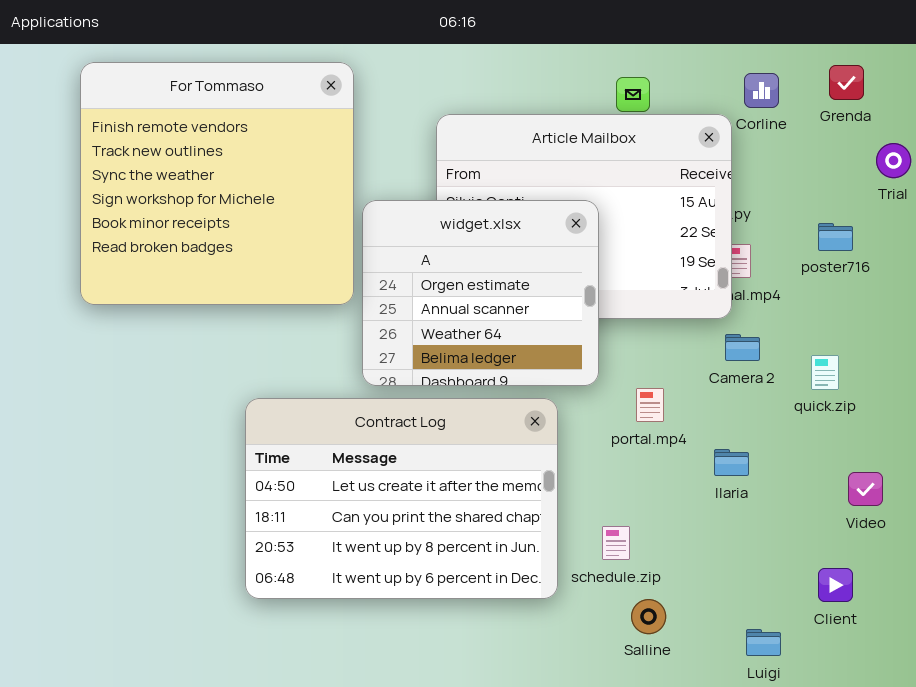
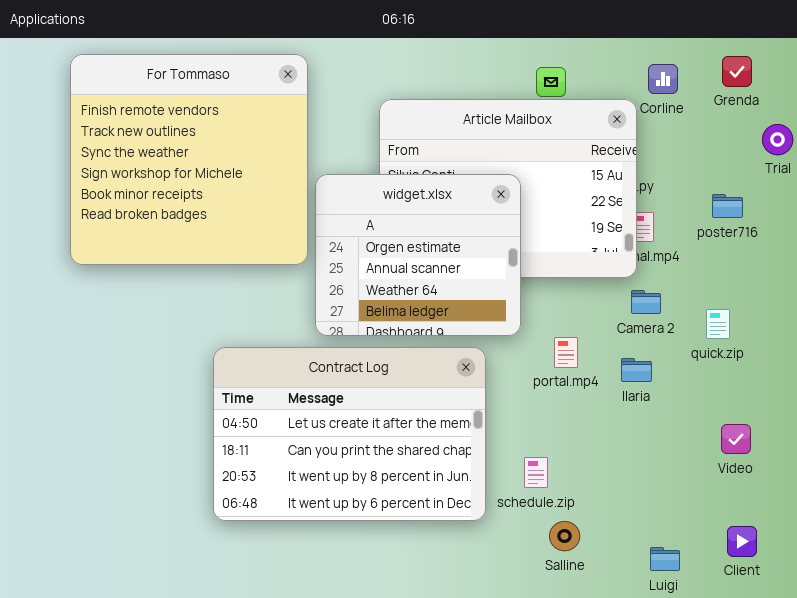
Ilaria: [714,449,749,476] -> [621,358,652,382], moved
Video: [848,472,883,506] -> [721,424,751,454], moved
Client: [818,568,853,602] -> [727,526,757,557], moved

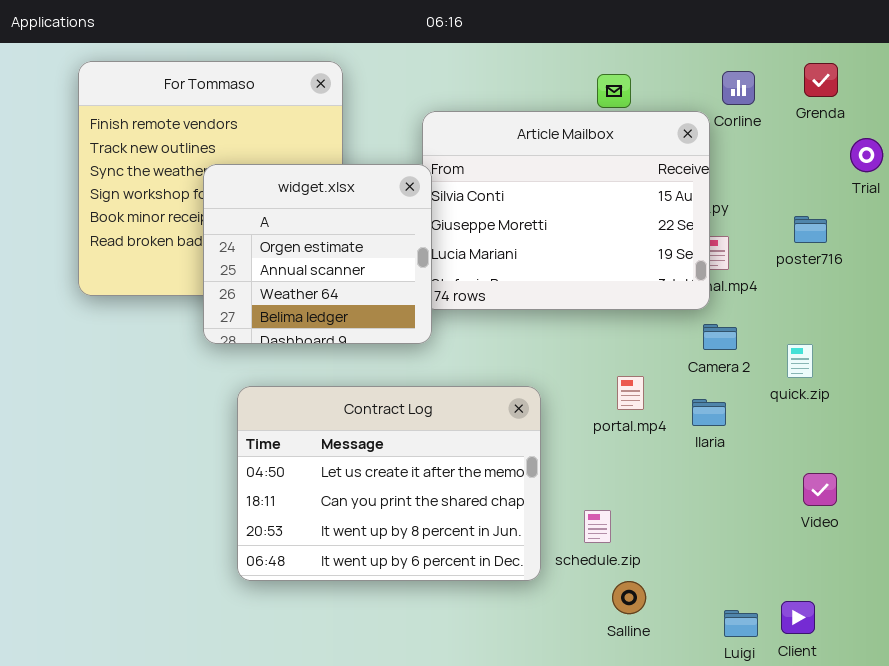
widget.xlsx: [315,174,521,336] -> [203,164,432,344], moved
Client: [727,526,757,557] -> [781,601,815,634], moved

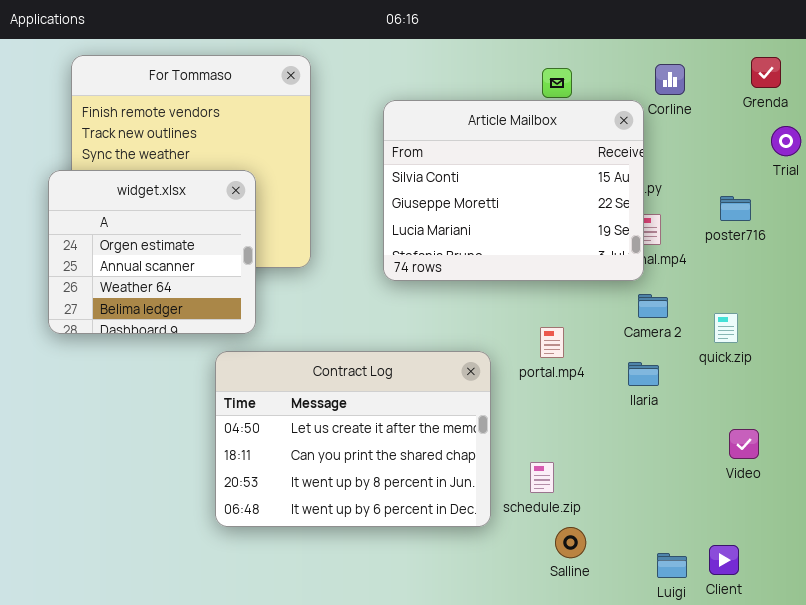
Grenda: [804,63,838,97] -> [751,57,781,88], moved
widget.xlsx: [203,164,432,344] -> [48,170,256,334], moved
portal.mp4: [617,376,644,410] -> [540,327,564,358], moved

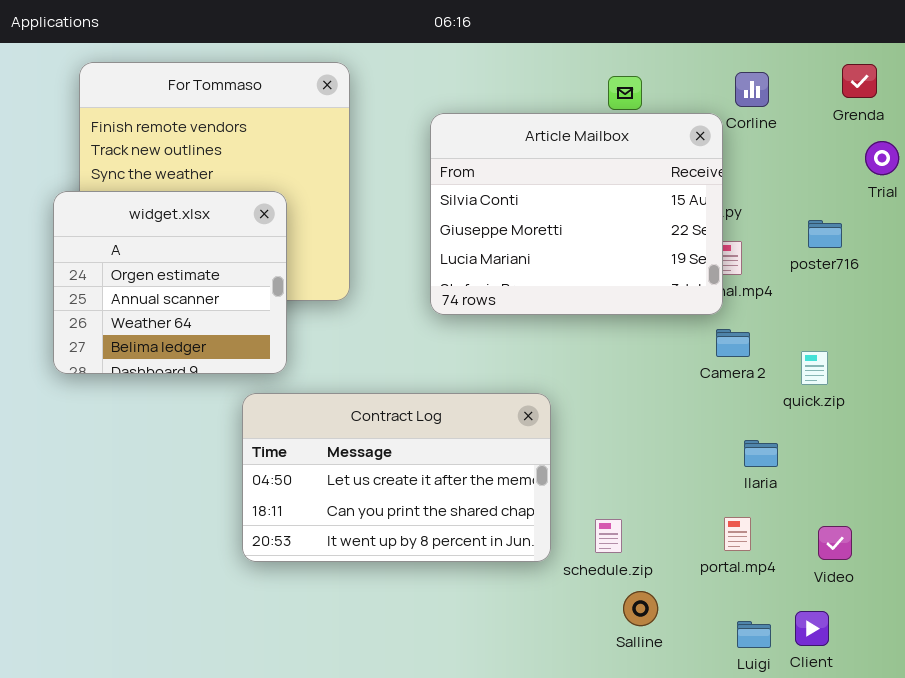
portal.mp4: [540,327,564,358] -> [724,517,751,551], moved
Contract Log: [215,351,491,527] -> [242,393,551,562], resized
Ilaria: [628,362,659,386] -> [744,440,778,467], moved
Video: [729,429,759,459] -> [818,526,852,560], moved

